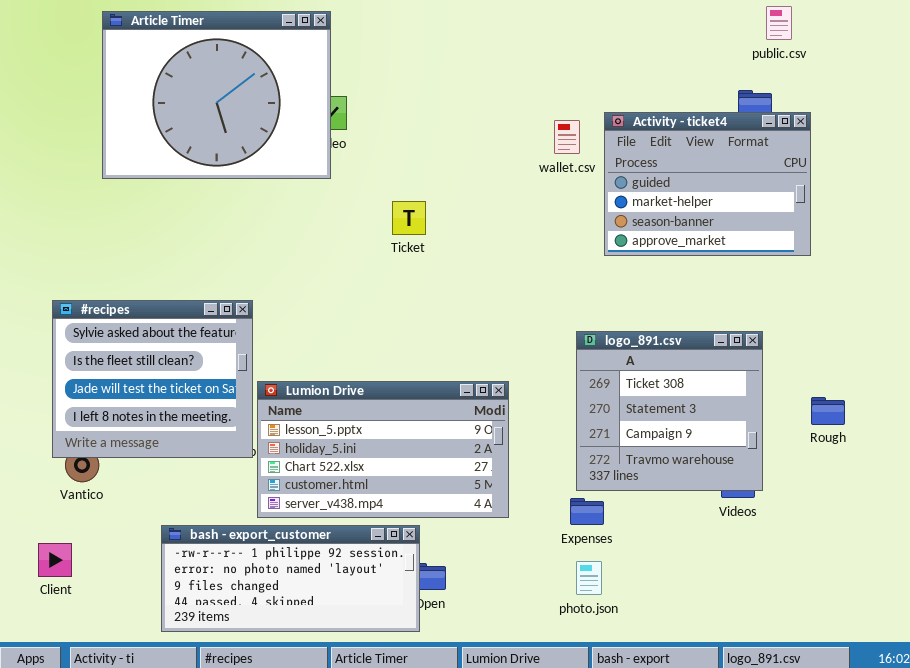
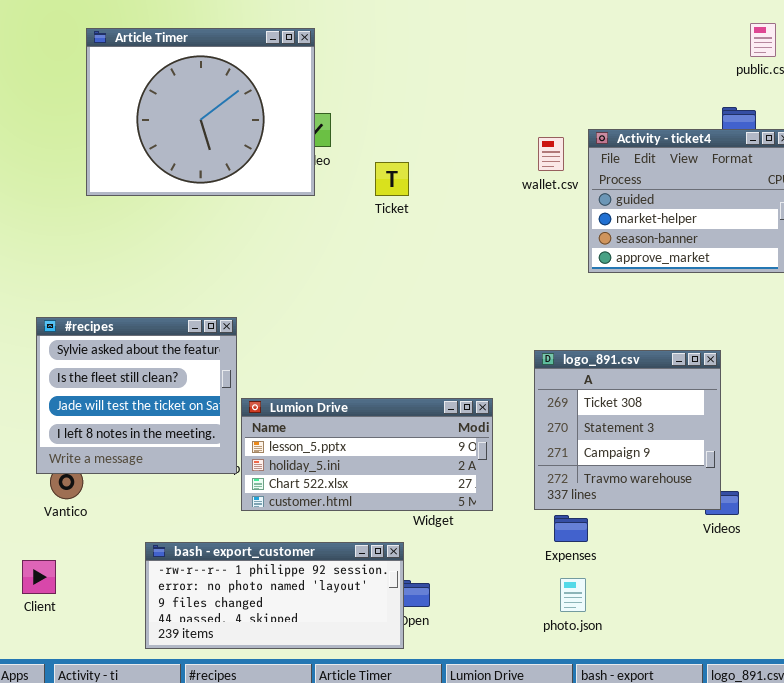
Ticket: [392,201,426,235] -> [375,162,409,196], moved
logo_891.csv: [576,331,763,491] -> [534,350,721,510], moved
Lumion Drive: [257,381,509,518] -> [241,398,493,511], resized

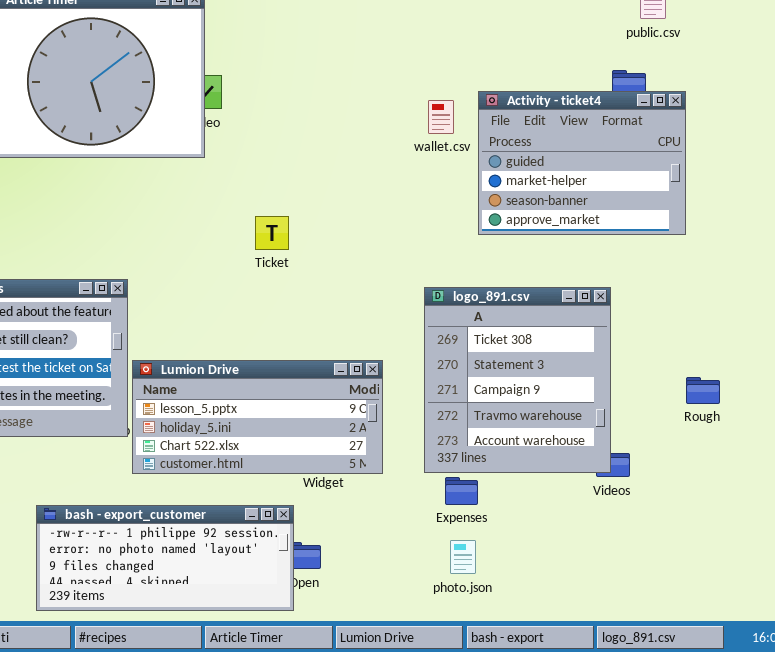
Ticket: [375,162,409,196] -> [255,216,289,250], moved
logo_891.csv: [534,350,721,510] -> [424,287,611,473], resized

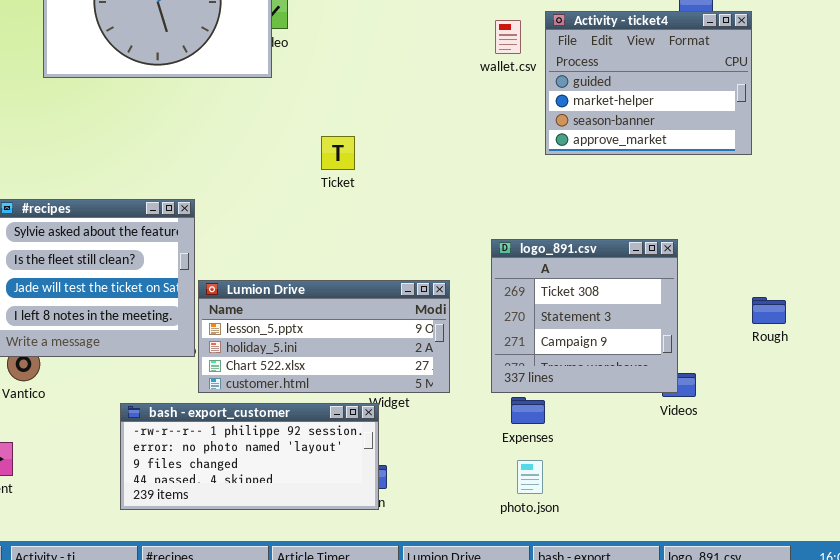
logo_891.csv: [424,287,611,473] -> [491,239,678,393], resized
bash - export_customer: [36,505,294,611] -> [120,403,379,510], moved

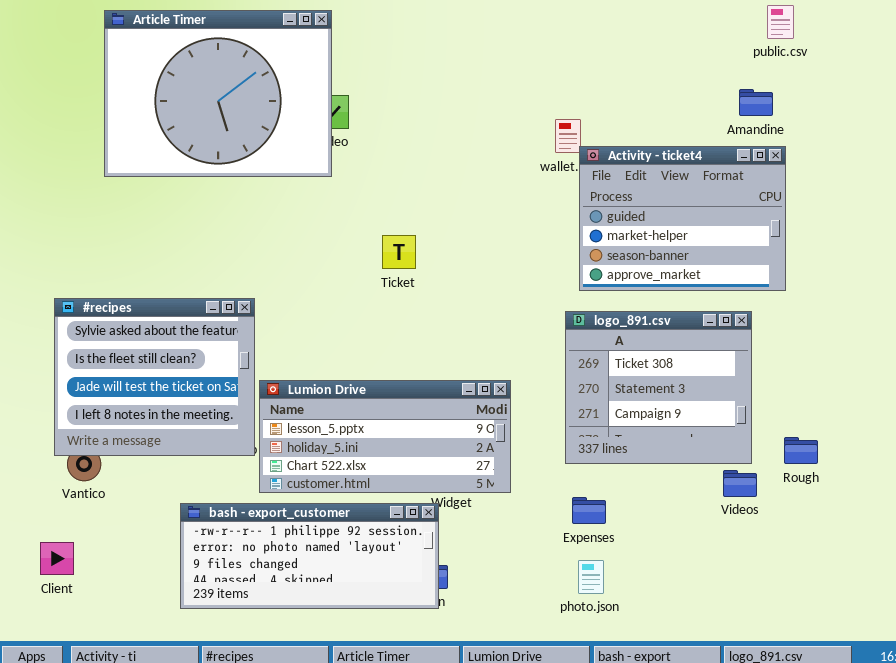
Activity - ticket4: [545,11,752,155] -> [579,146,786,291], moved
logo_891.csv: [491,239,678,393] -> [565,311,752,464], moved
Rough: [752,297,786,324] -> [784,437,818,464], moved

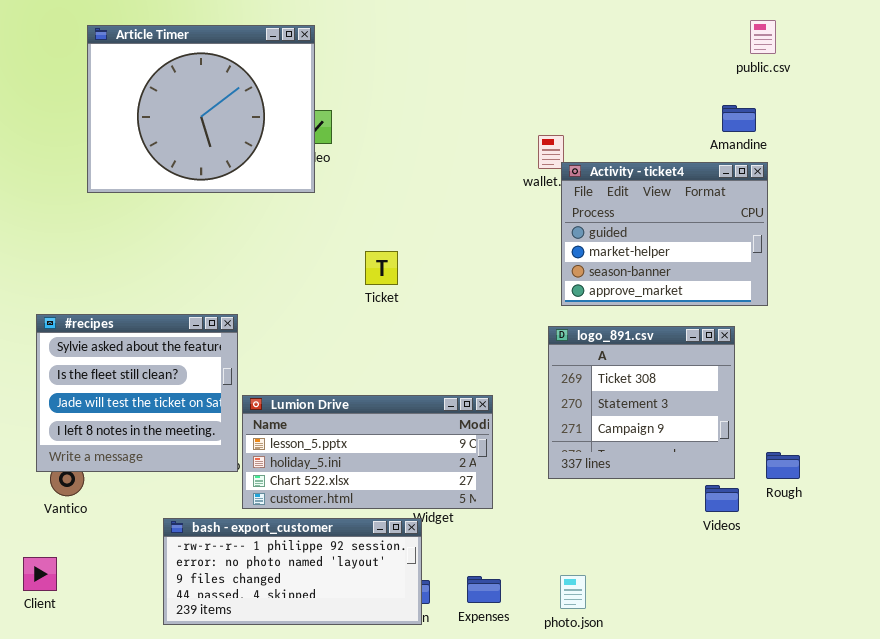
Expenses: [572,497,606,524] -> [467,576,501,603], moved

